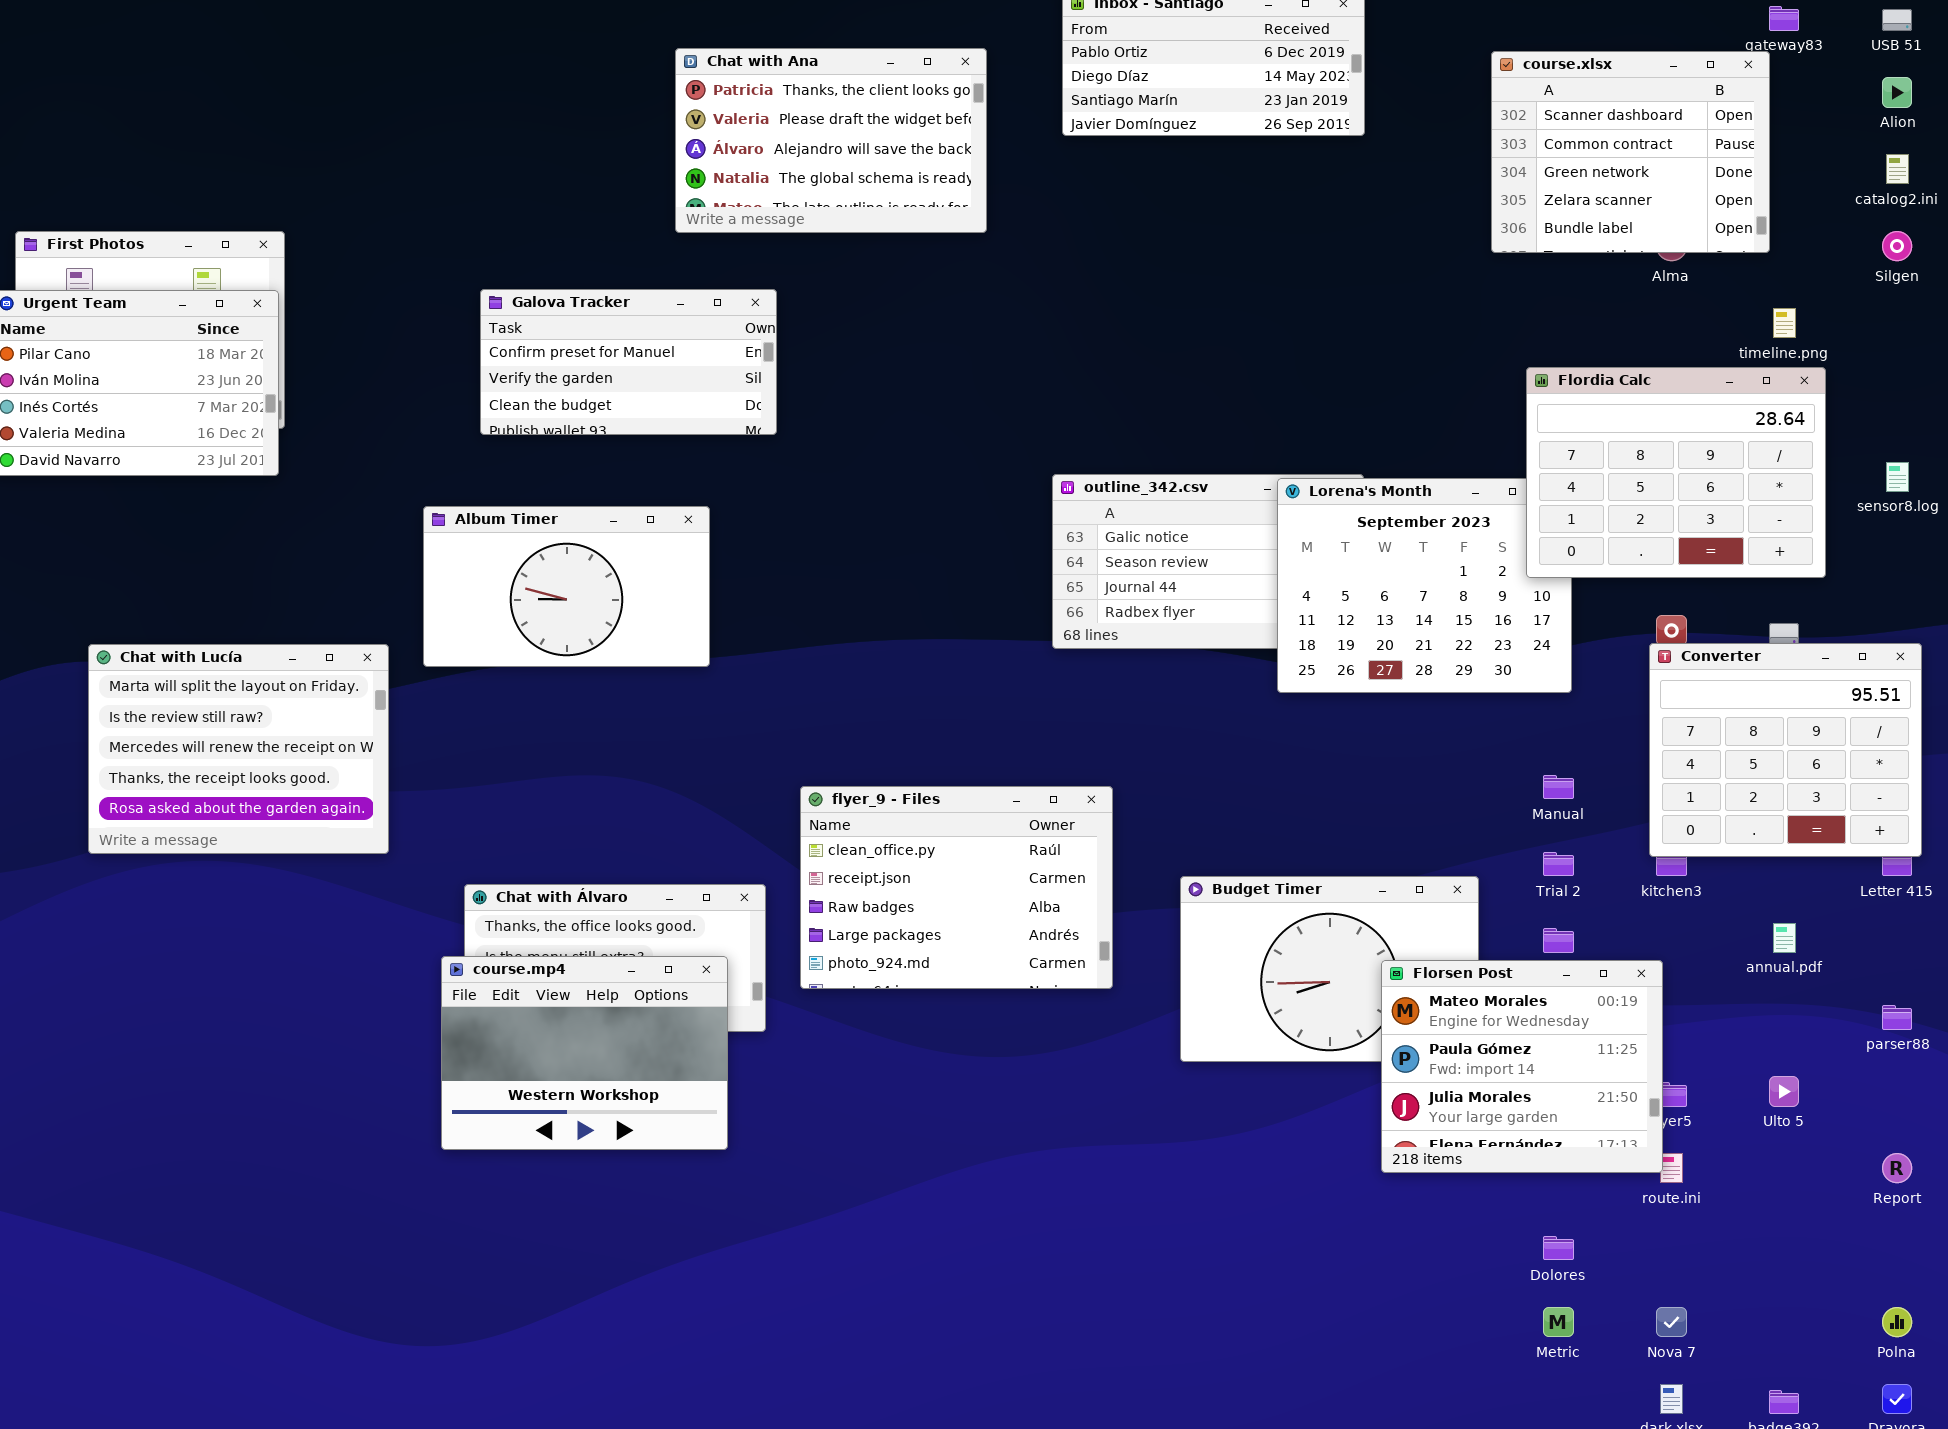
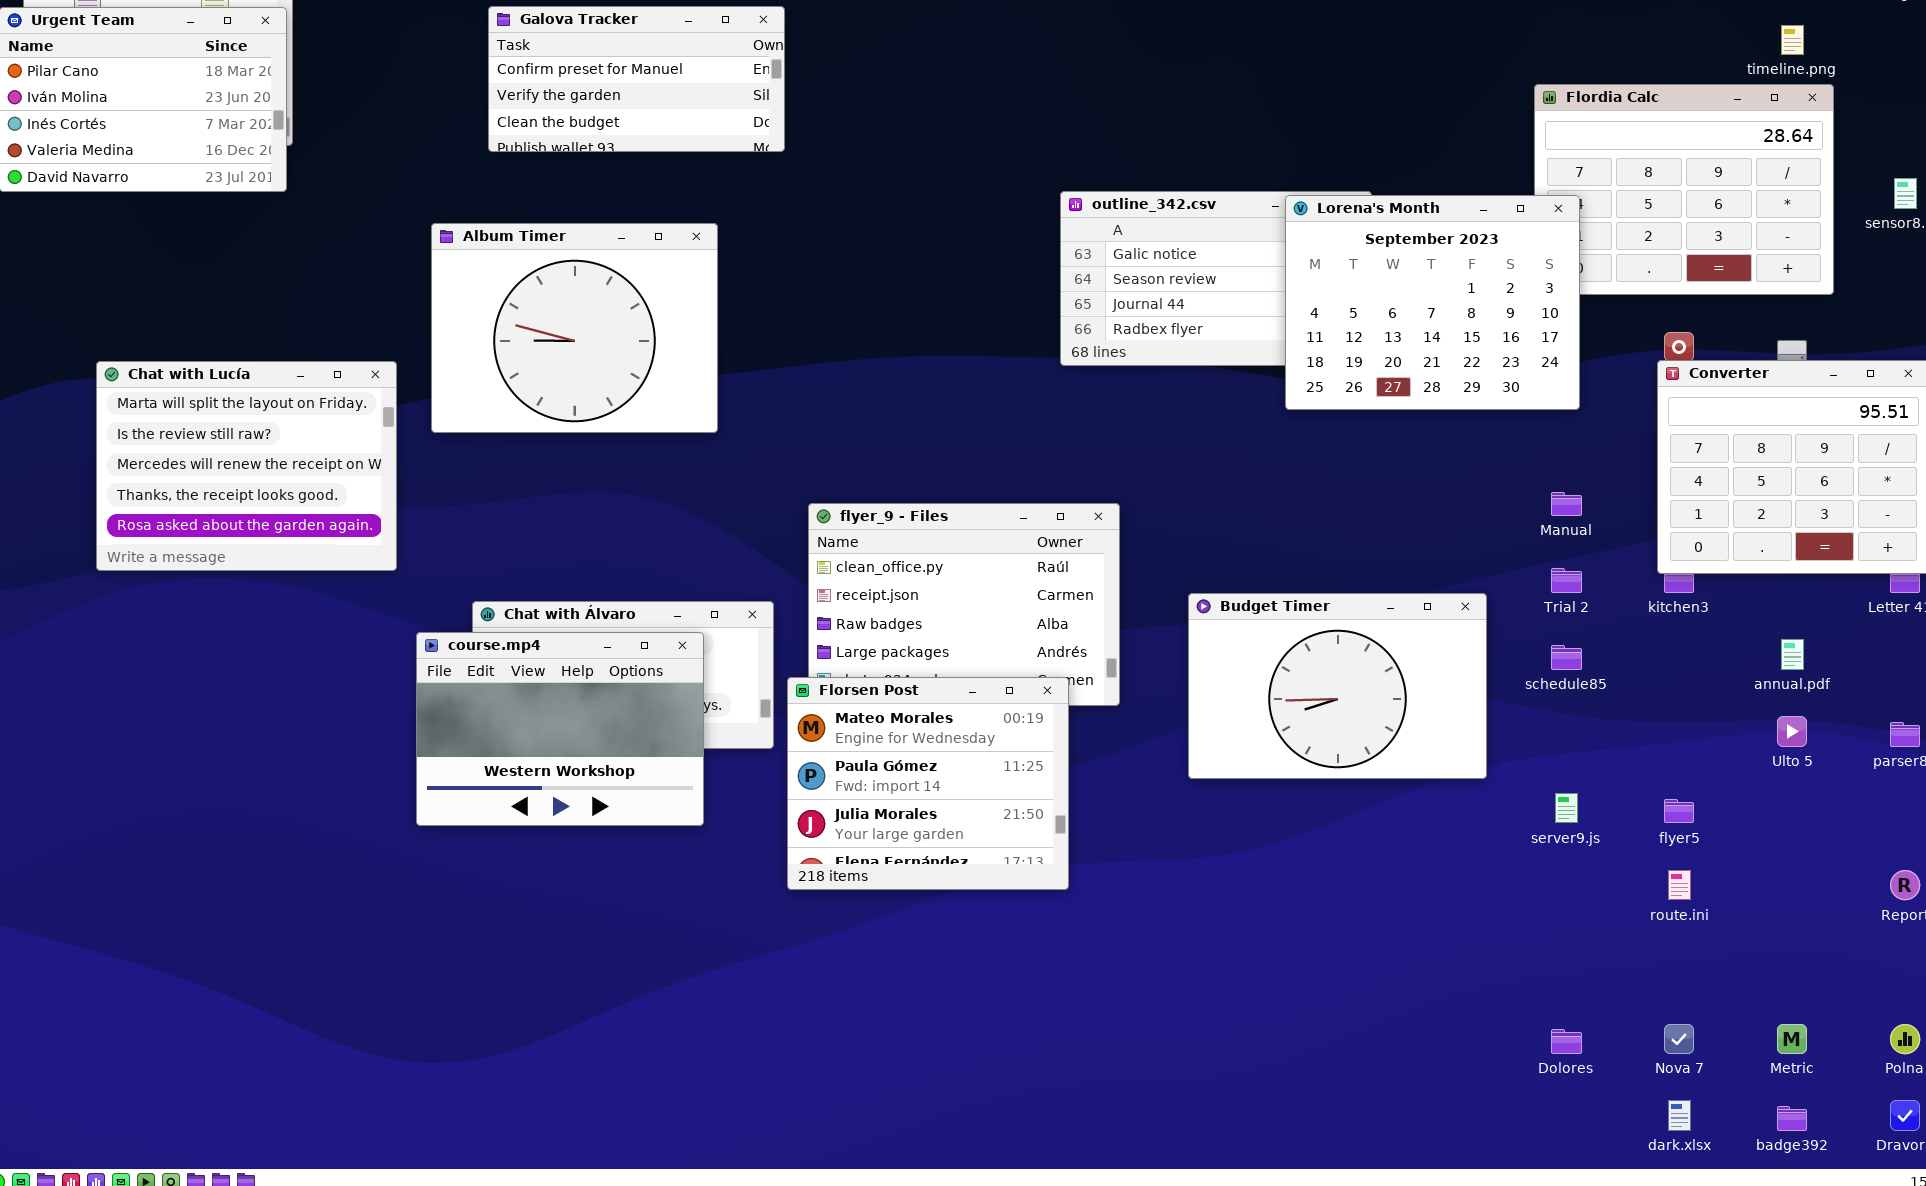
Lorena's Month: [1277,478,1572,693] -> [1285,195,1580,410], raised
Album Timer: [423,506,710,667] -> [431,223,718,433], resized
course.mp4: [441,956,728,1150] -> [416,632,704,826], moved
Florsen Post: [1381,960,1663,1173] -> [787,677,1069,890], moved
Ulto 5: [1769,1076,1799,1107] -> [1777,716,1807,747], moved
Dolores: [1543,1236,1574,1260] -> [1551,1029,1582,1054], moved
Metric: [1543,1307,1574,1337] -> [1777,1024,1807,1054], moved

